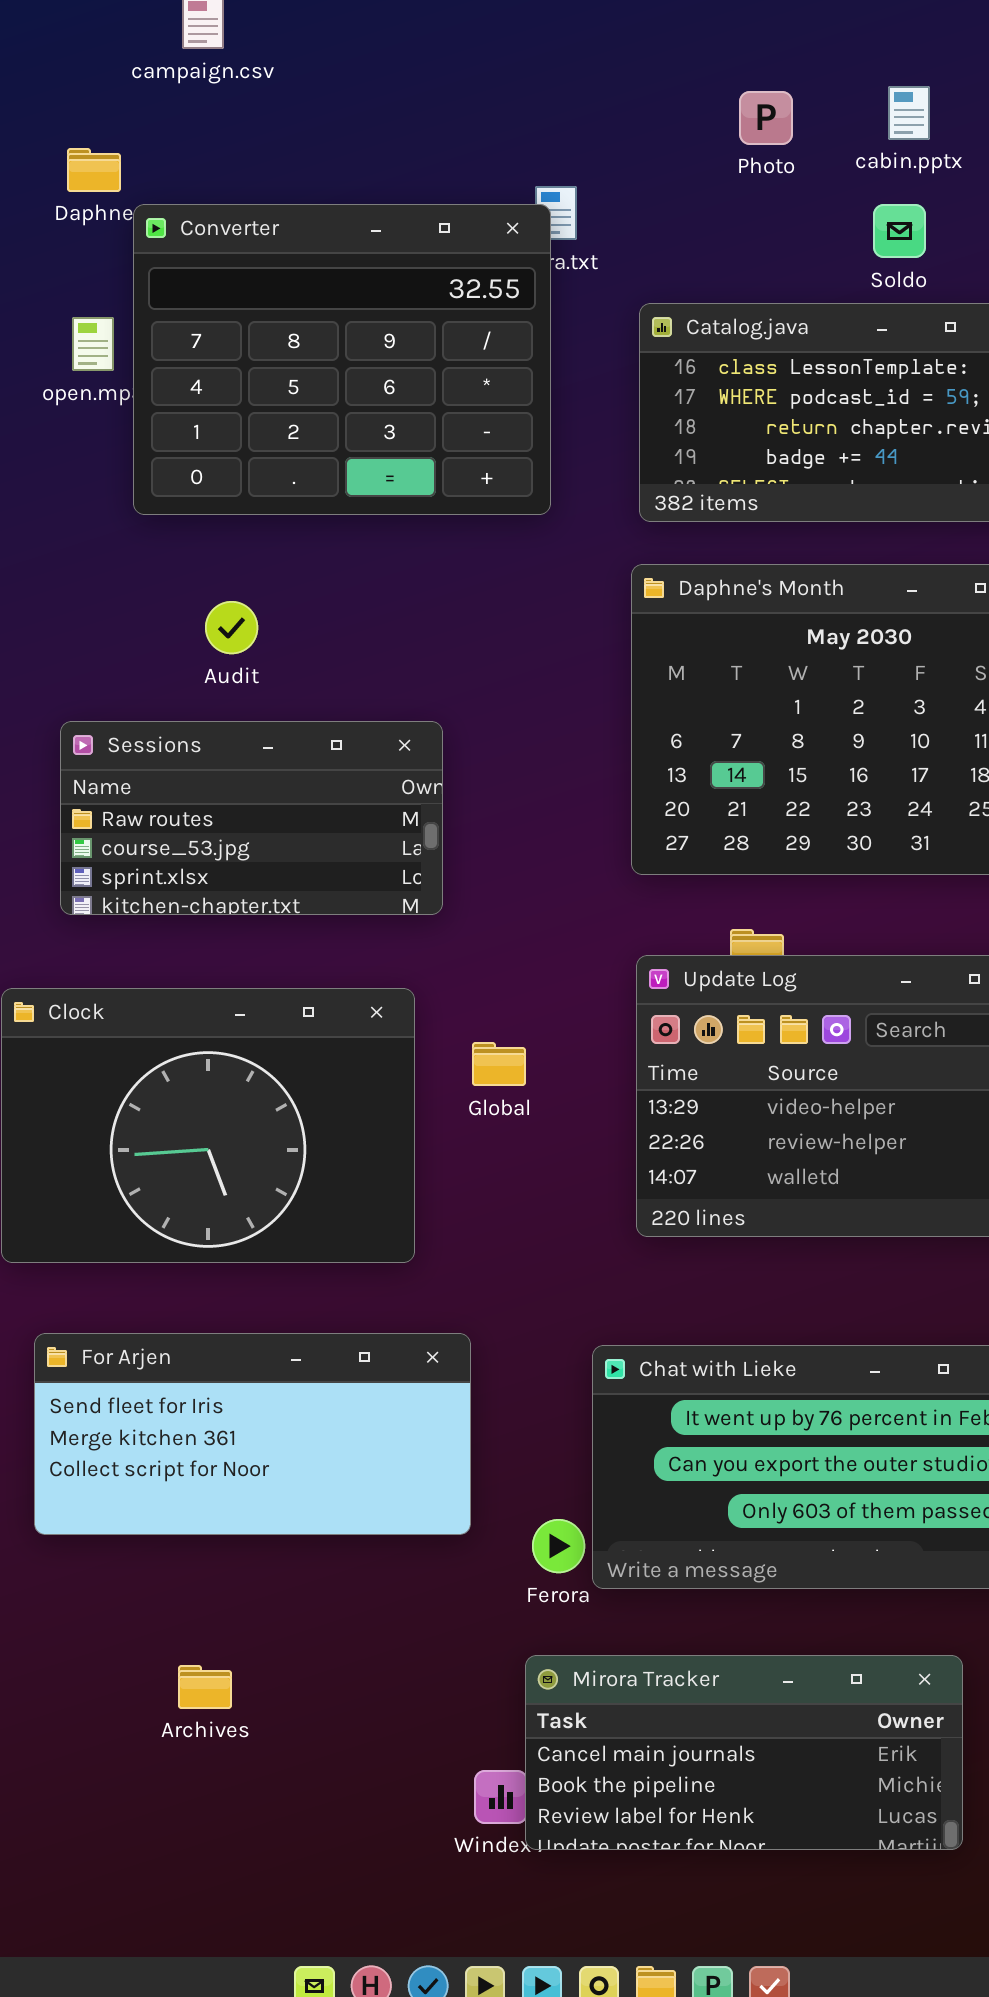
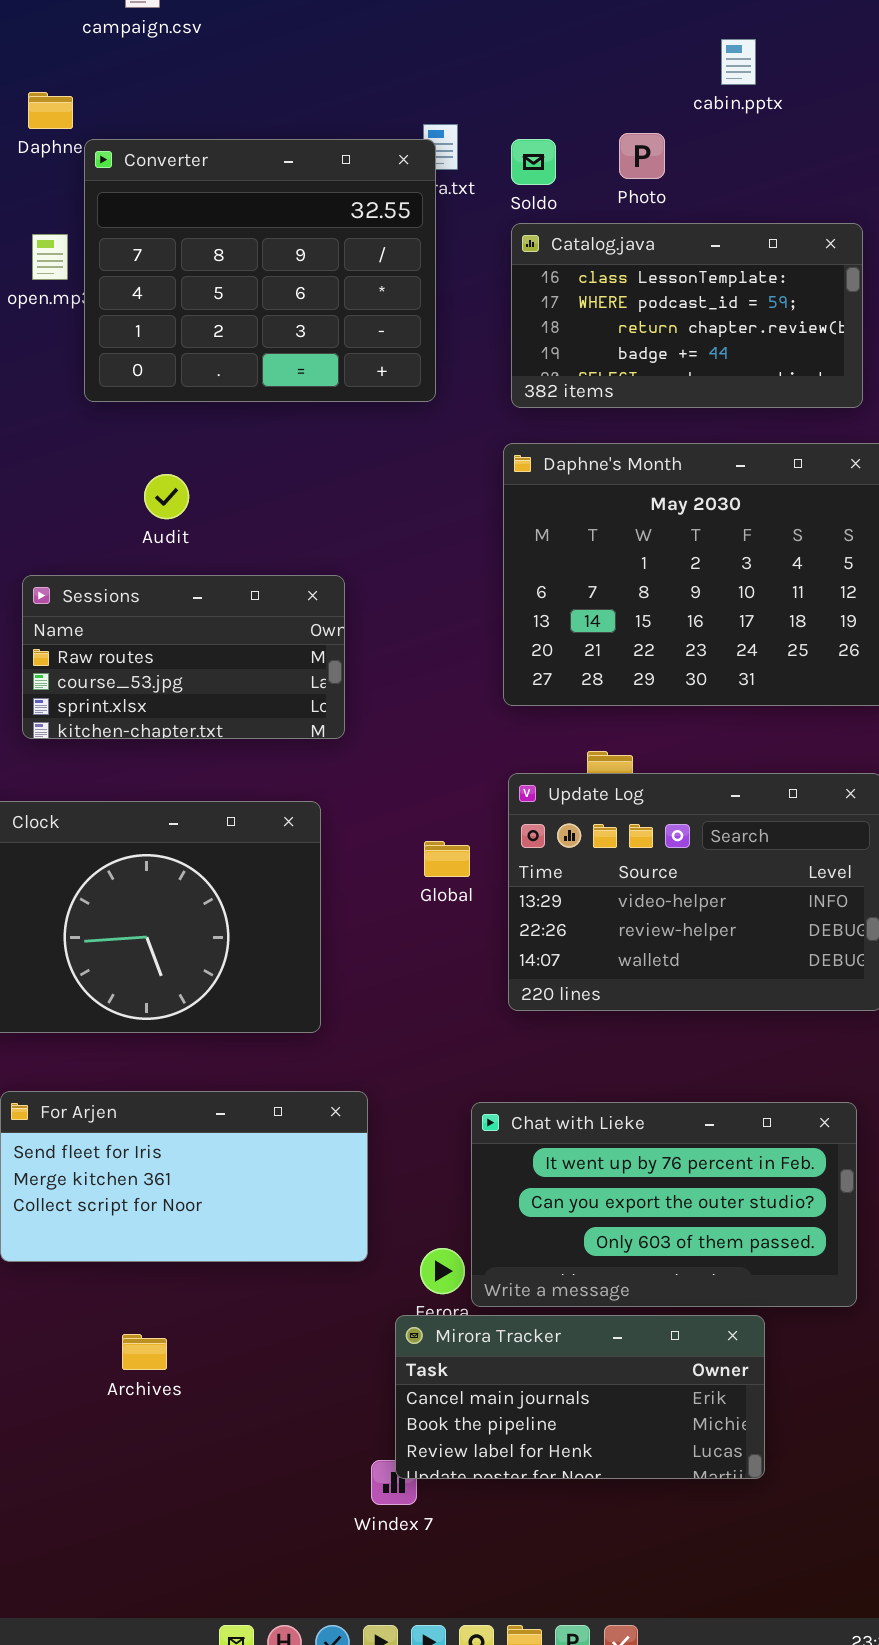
Photo: [739,91,793,145] -> [619,133,665,179], moved
Soldo: [873,204,926,258] -> [511,139,556,185], moved
Global: [472,1042,526,1086] -> [424,841,470,877], moved
Mirora Tracker: [525,1655,963,1850] -> [395,1315,765,1479], moved
Archives: [178,1665,232,1709] -> [122,1334,167,1370], moved

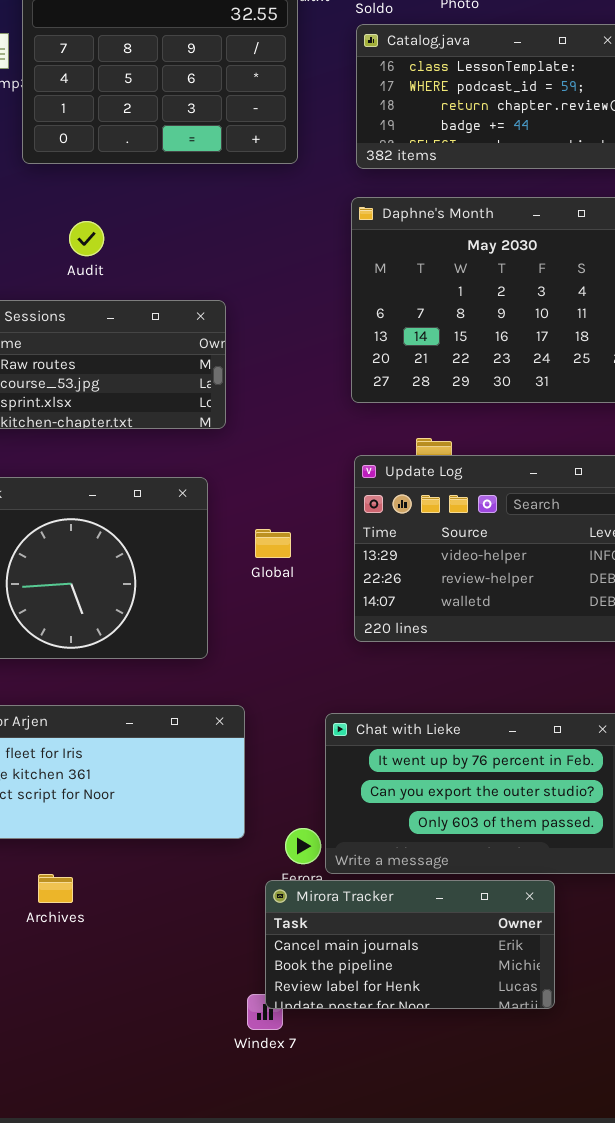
Global: [424,841,470,877] -> [255,529,291,558], moved
Archives: [122,1334,167,1370] -> [38,874,73,903], moved

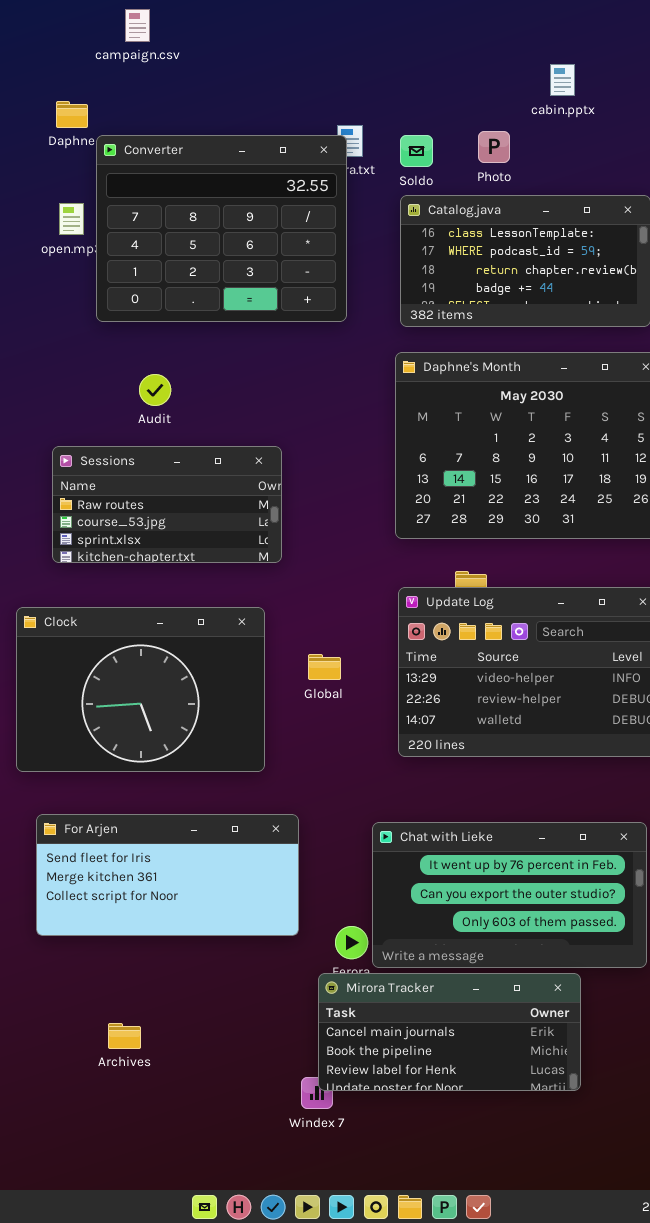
Archives: [38,874,73,903] -> [108,1023,141,1049], moved

